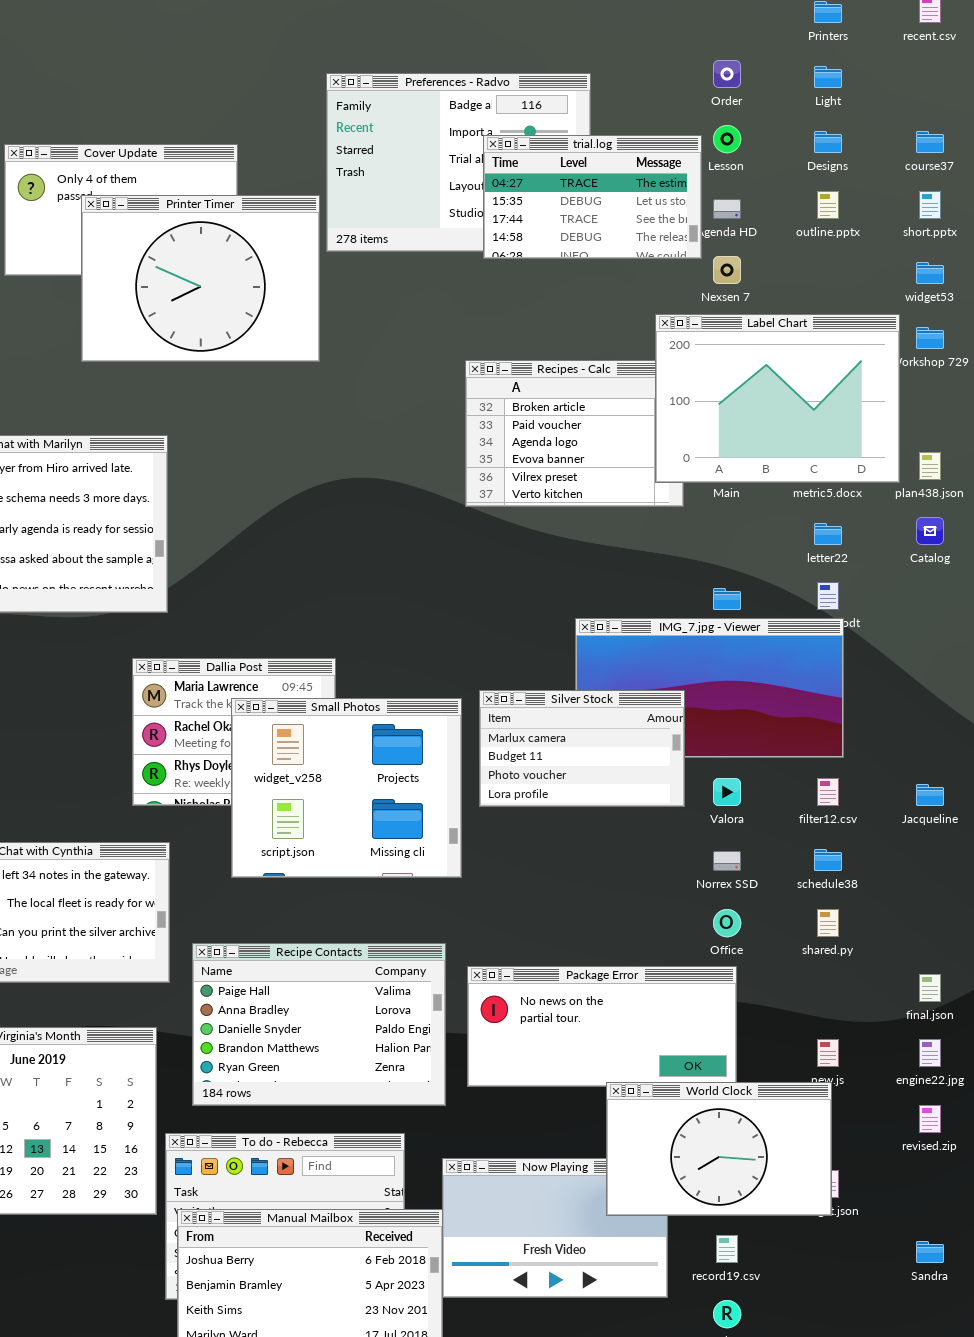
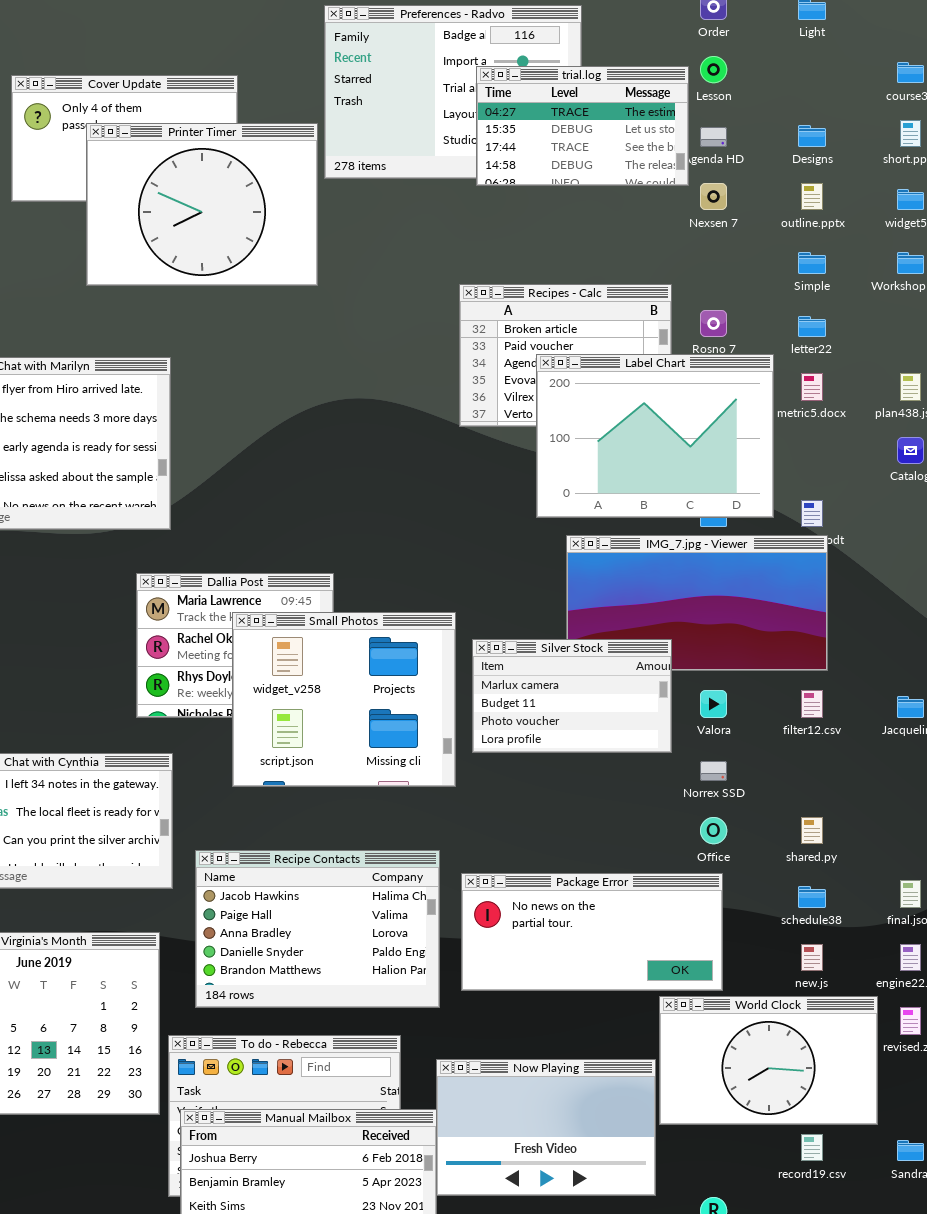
Designs: [814,131,842,153] -> [798,125,826,147], moved
outline.pptx: [817,191,839,219] -> [801,183,823,210], moved
Label Chart: [655,314,900,483] -> [536,354,774,518], moved
letter22: [814,523,842,545] -> [798,316,826,337], moved
Silver Stock: [479,690,685,807] -> [472,639,672,753], moved
schedule38: [814,849,842,871] -> [798,886,826,908], moved
Recipe Contacts: [192,943,446,1106] -> [195,850,440,1008], scrolled up 1 row
World Clock: [606,1082,832,1216] -> [659,996,878,1125], moved
record19.csv: [716,1235,738,1263] -> [801,1134,823,1161], moved

